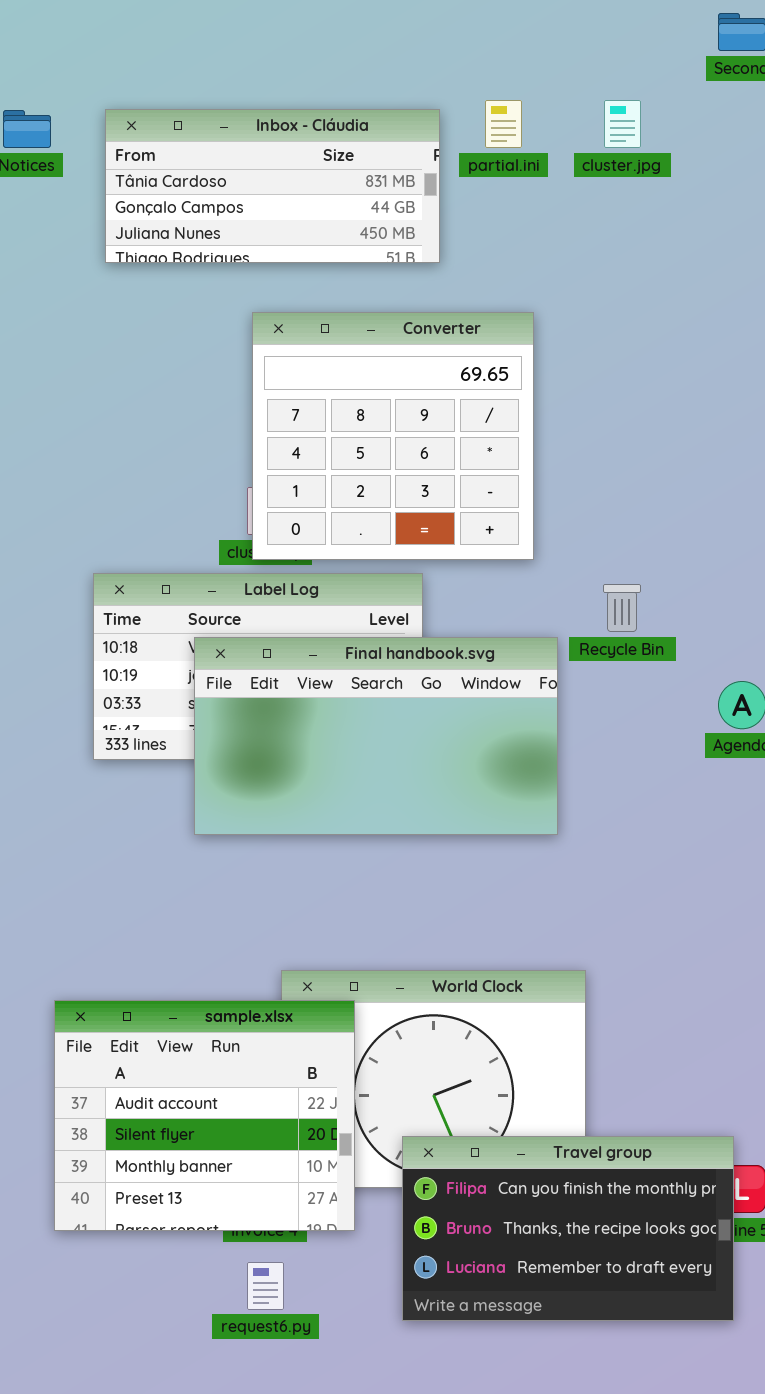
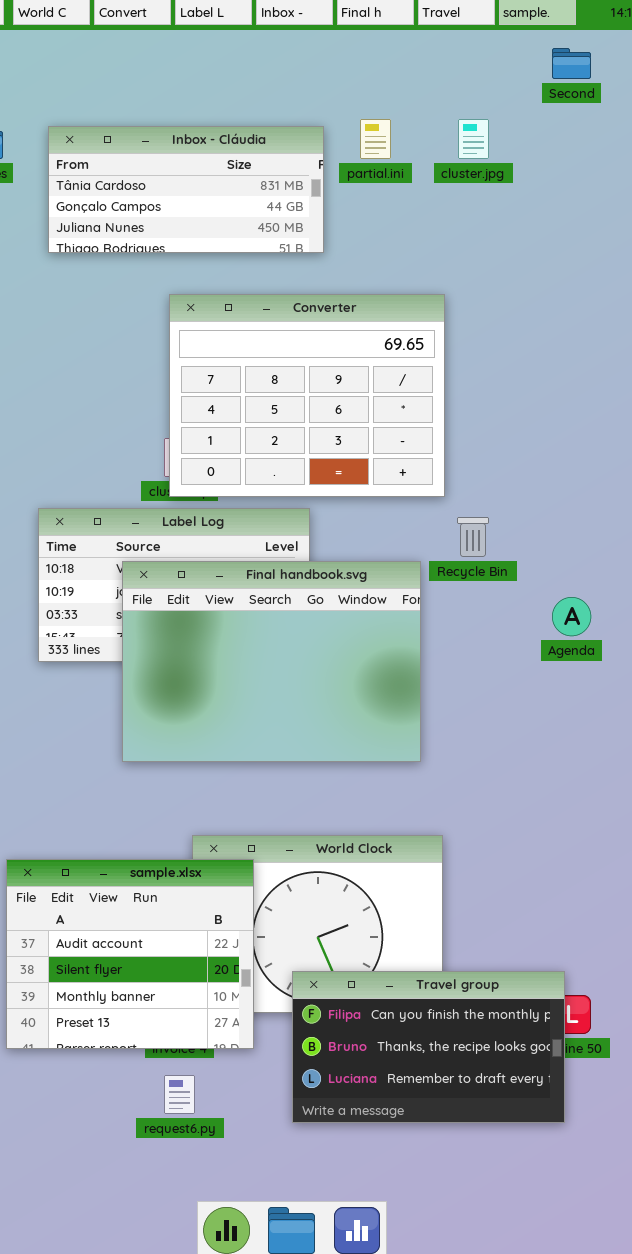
Converter: [252,312,534,560] -> [169,294,445,497], resized
Final handbook.svg: [194,637,558,835] -> [122,561,421,762], resized

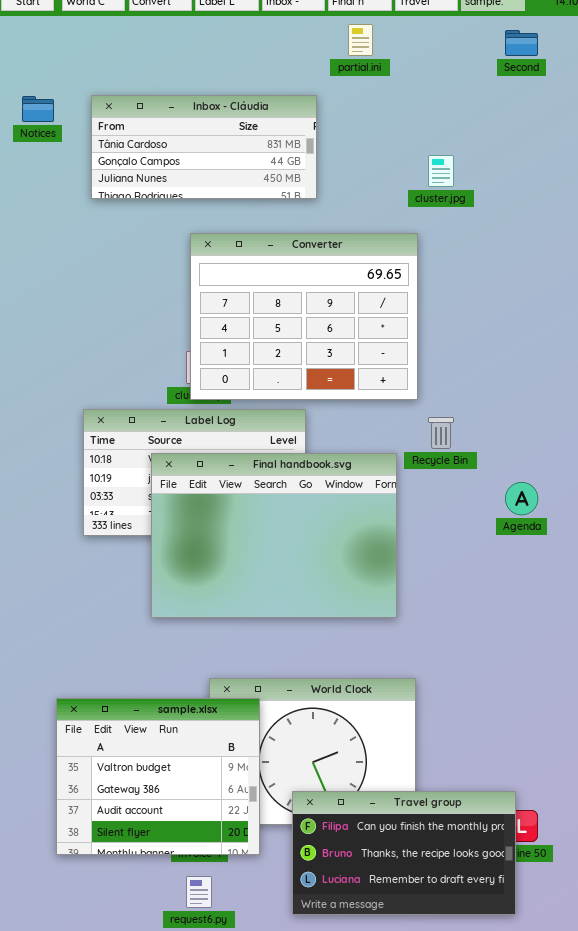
partial.ini: [360,119,391,159] -> [348,24,373,56], moved
cluster.jpg: [458,119,489,159] -> [428,155,454,187], moved
sample.xlsx: [6,859,254,1049] -> [56,698,260,855], scrolled up 2 rows

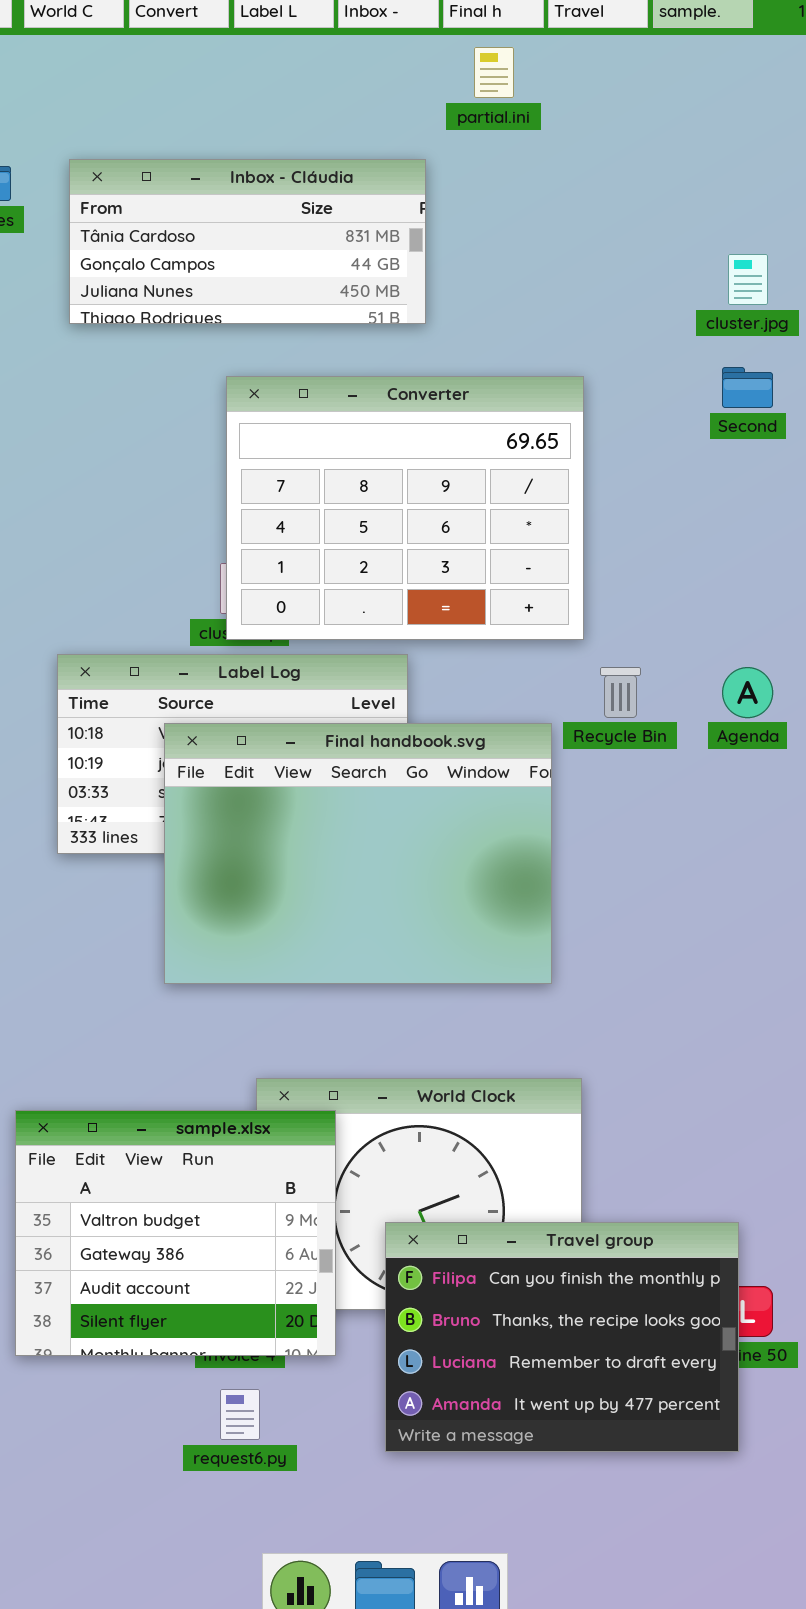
Second: [505,30,538,56] -> [722,367,773,408], moved
cluster.jpg: [428,155,454,187] -> [728,254,768,305], moved
Agenda: [505,482,538,515] -> [722,667,773,718], moved
Travel group: [292,791,516,915] -> [385,1222,739,1452], resized

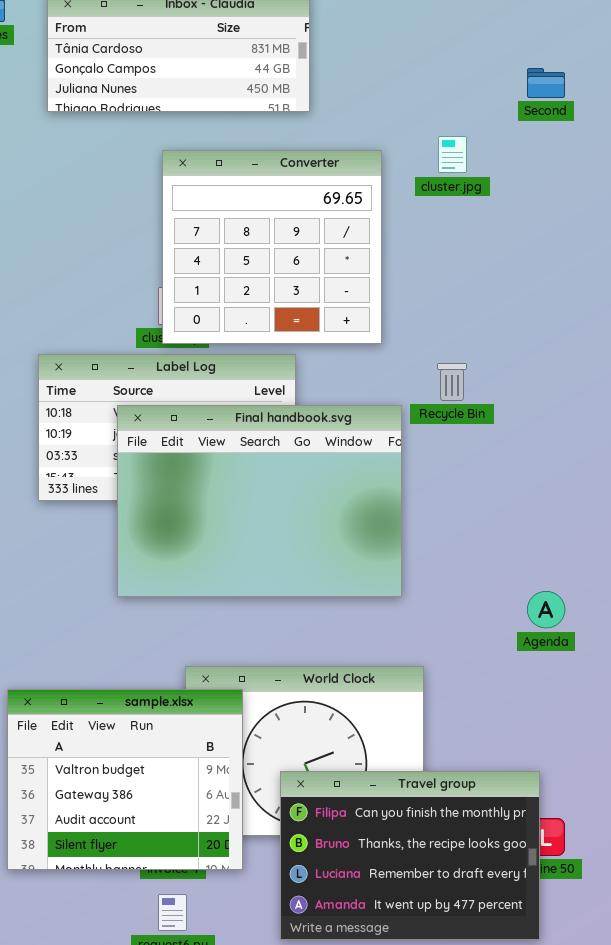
cluster.jpg: [728,254,768,305] -> [438,136,467,173], moved
Second: [722,367,773,408] -> [527,68,565,98], moved
Converter: [226,376,584,640] -> [162,150,382,344], resized
Agenda: [722,667,773,718] -> [527,591,565,628], moved

